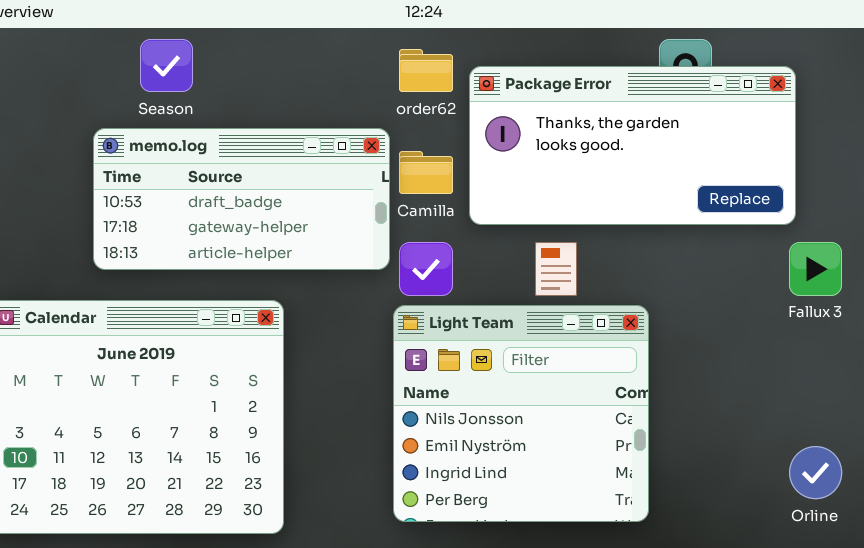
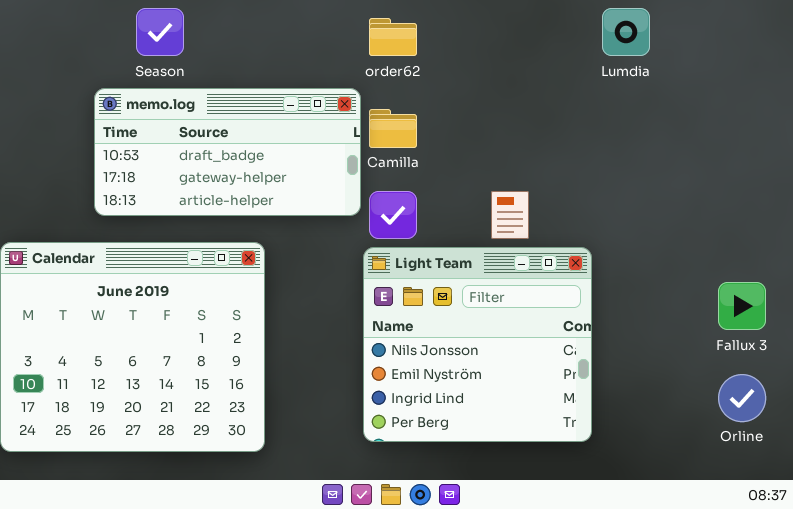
Package Error: [469,66,796,225] -> none, closed
Fallux 3: [789,242,842,296] -> [718,282,766,330], moved

